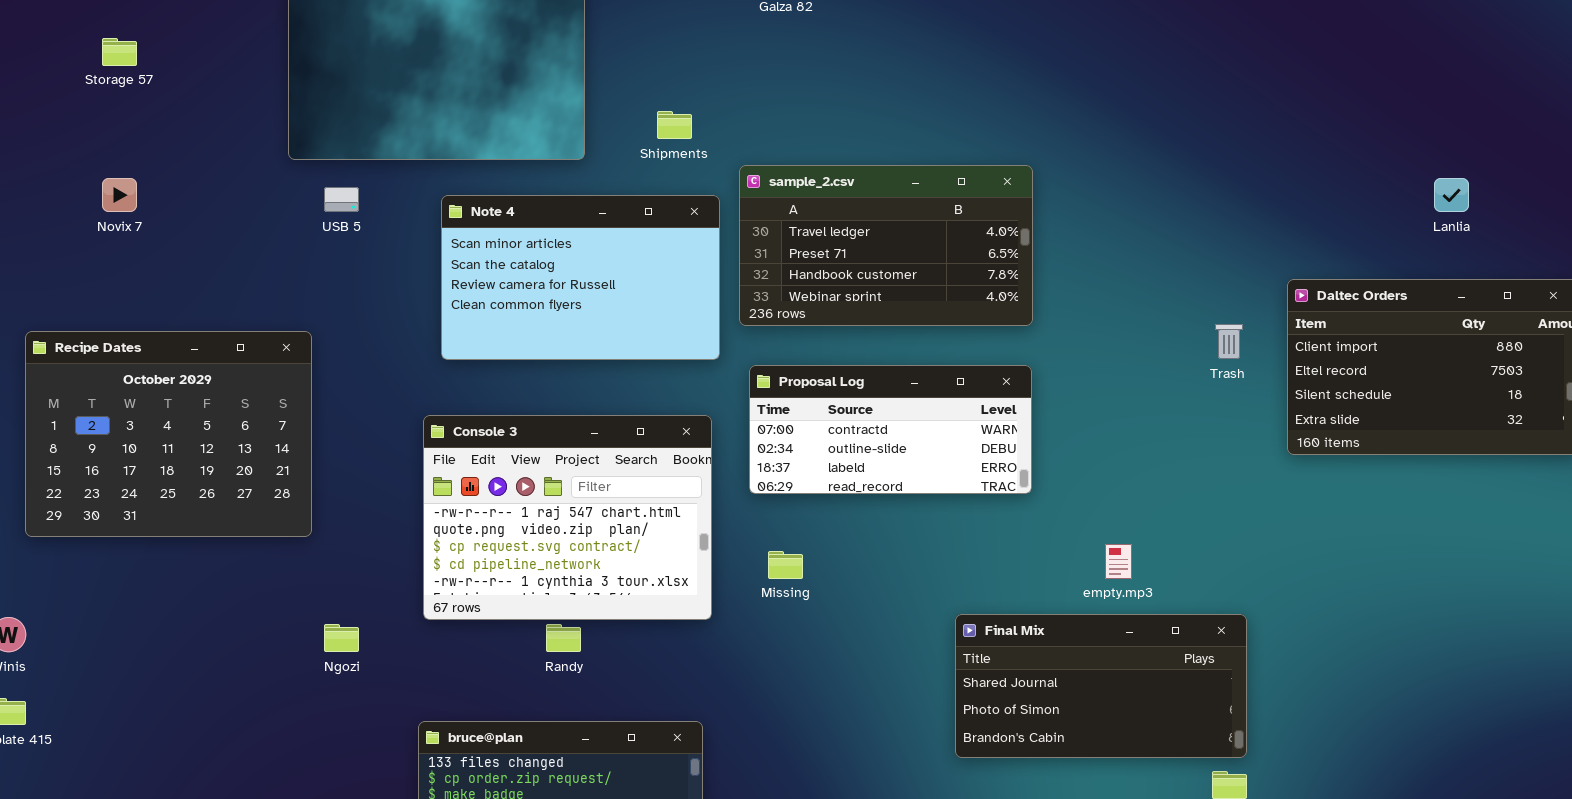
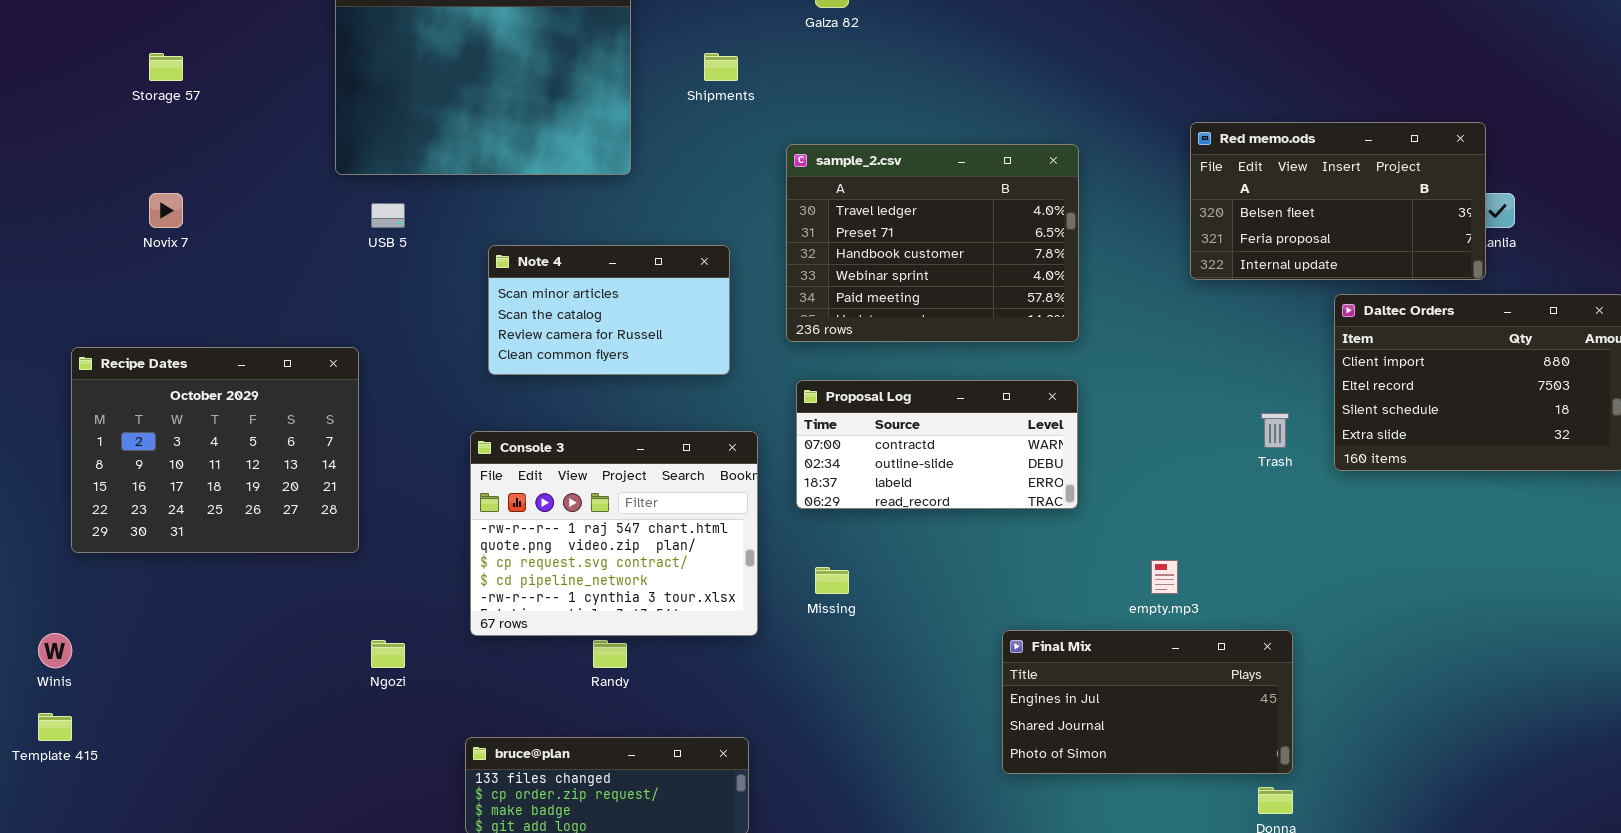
Red memo.ods: none -> [1190,122,1486,280], opened
Shipments: [657,111,692,139] -> [704,53,738,81], moved
sample_2.csv: [739,165,1033,326] -> [786,144,1079,342], resized
Note 4: [441,195,720,360] -> [488,245,730,375], resized
Trash: [1215,324,1243,359] -> [1261,413,1289,448], moved
Final Mix: [955,614,1247,758] -> [1002,630,1293,774], scrolled up 1 row

